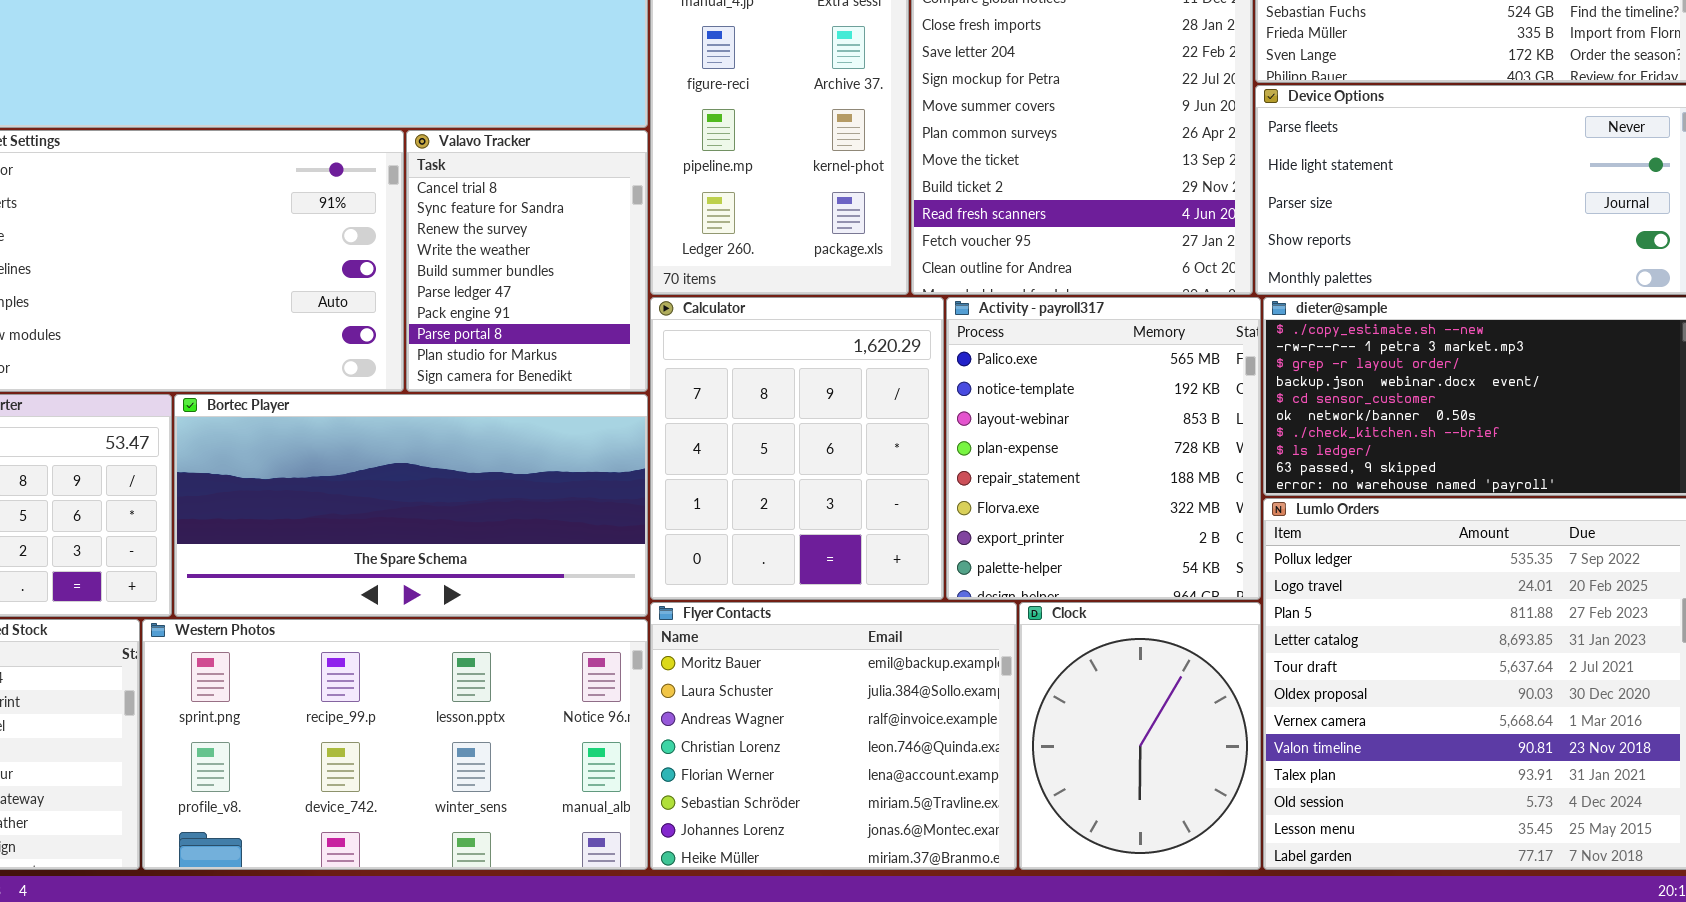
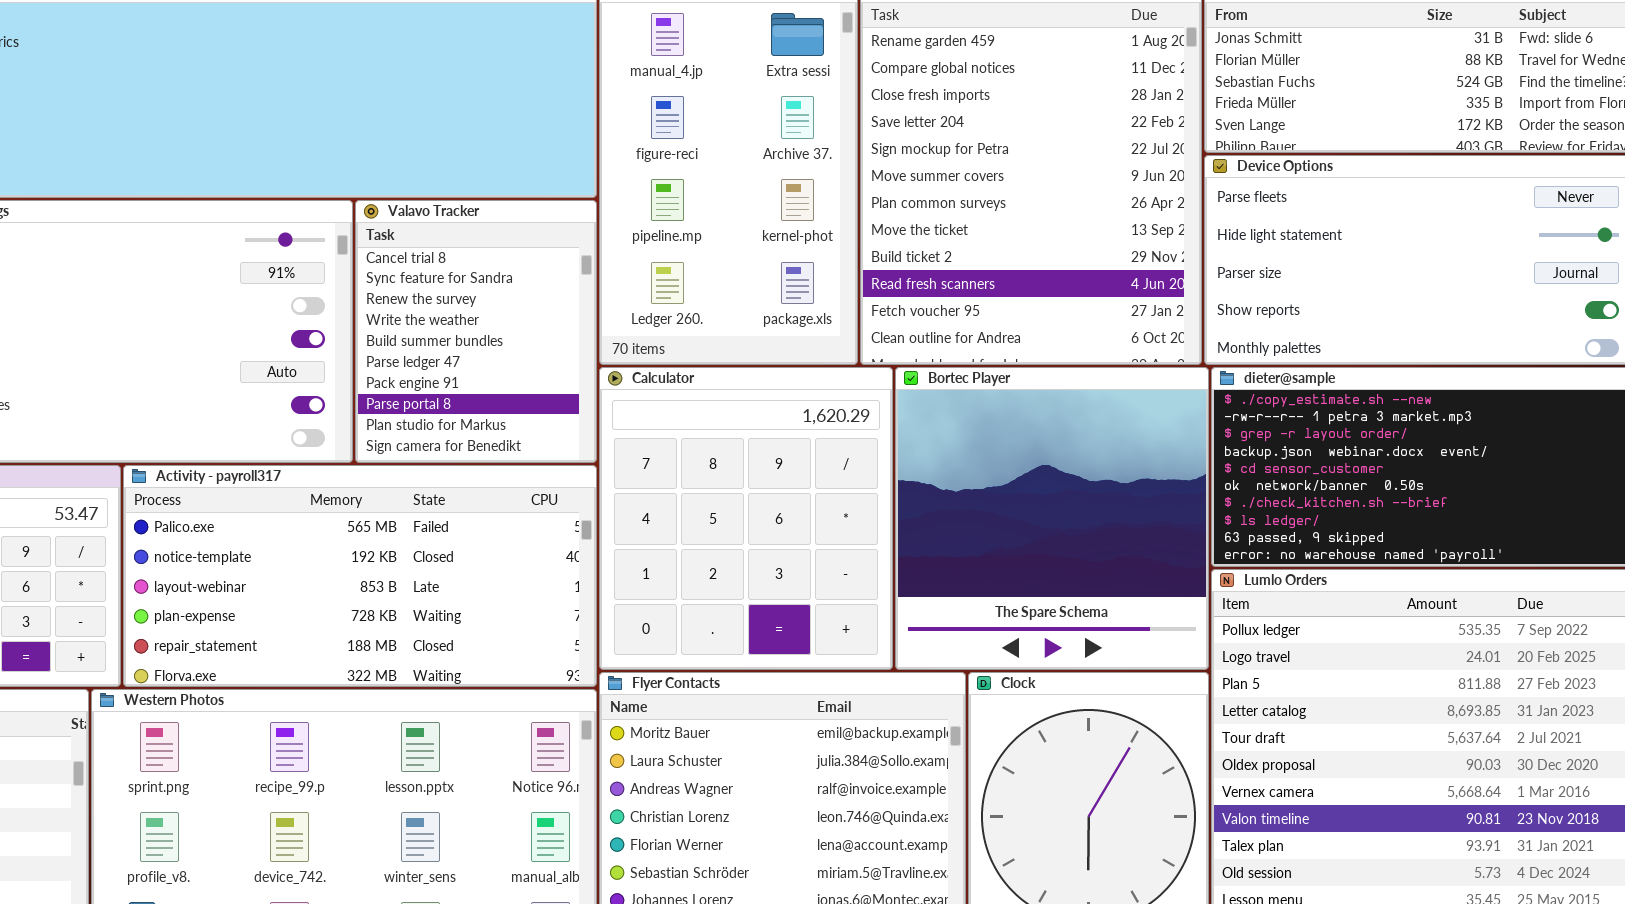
Activity - payroll317: [946,297,1261,600] -> [123,465,597,687], moved, resized
Bortec Player: [174,394,648,617] -> [895,367,1209,670], moved, resized

